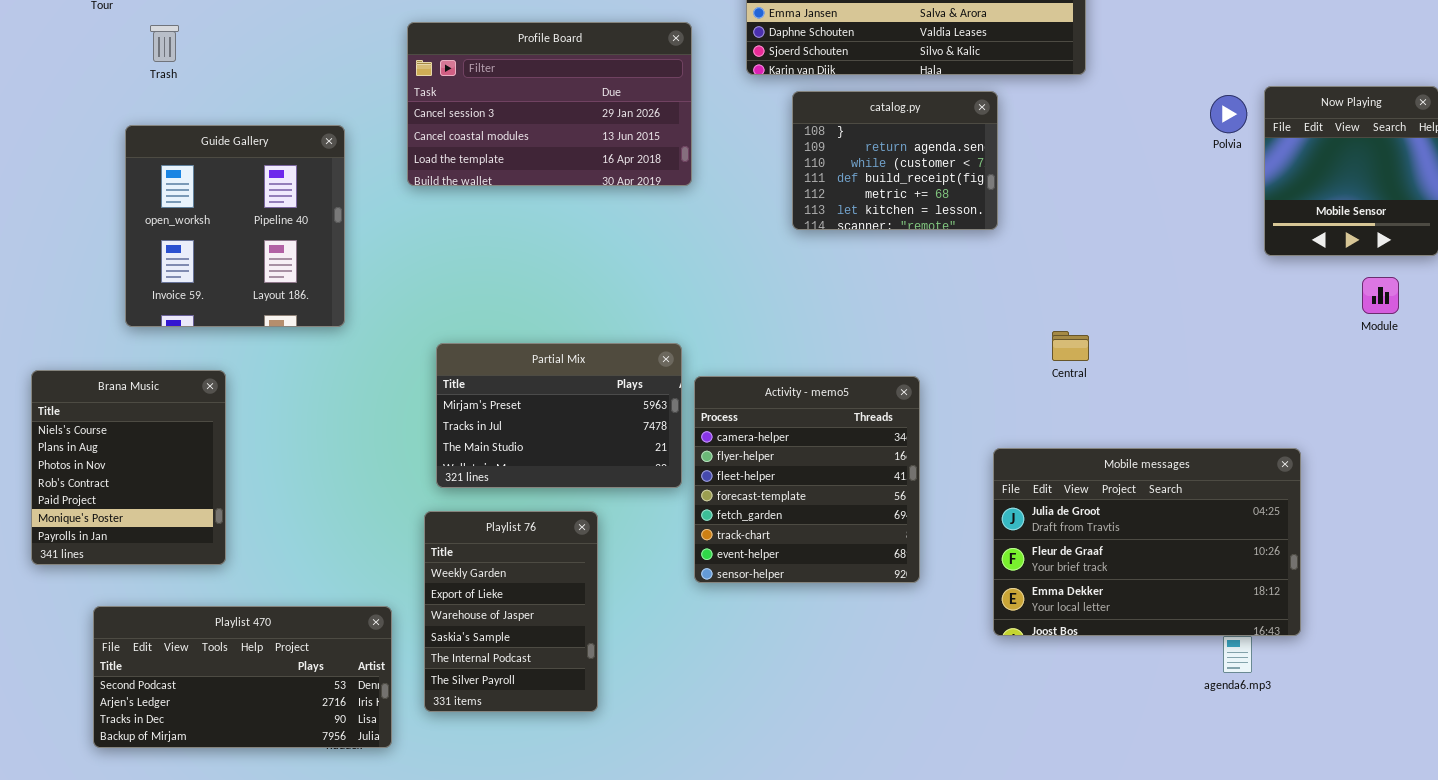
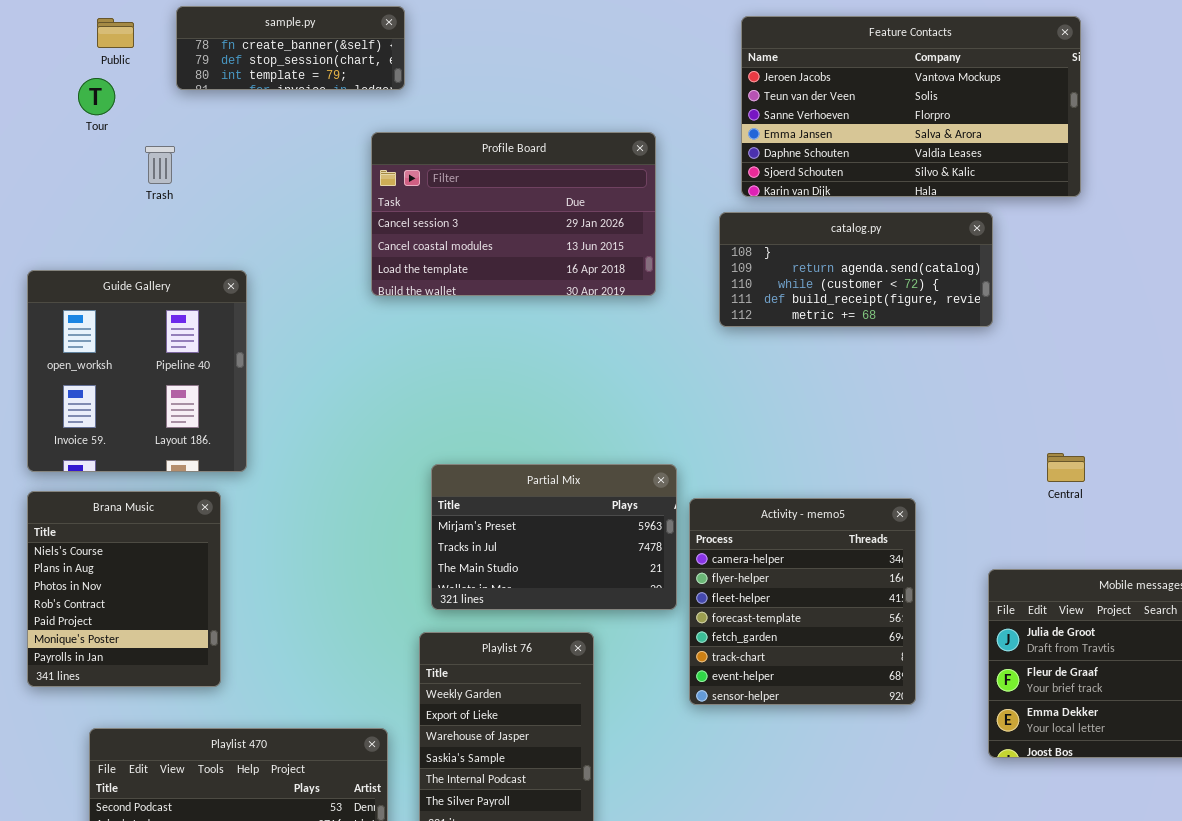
Profile Board: [407,22,692,186] -> [371,132,656,296], moved
catalog.py: [792,91,998,230] -> [719,212,993,327], resized
Guide Gallery: [125,125,345,327] -> [27,270,247,472], moved

